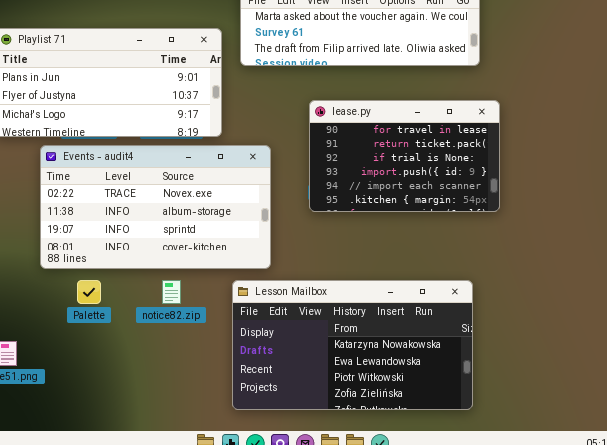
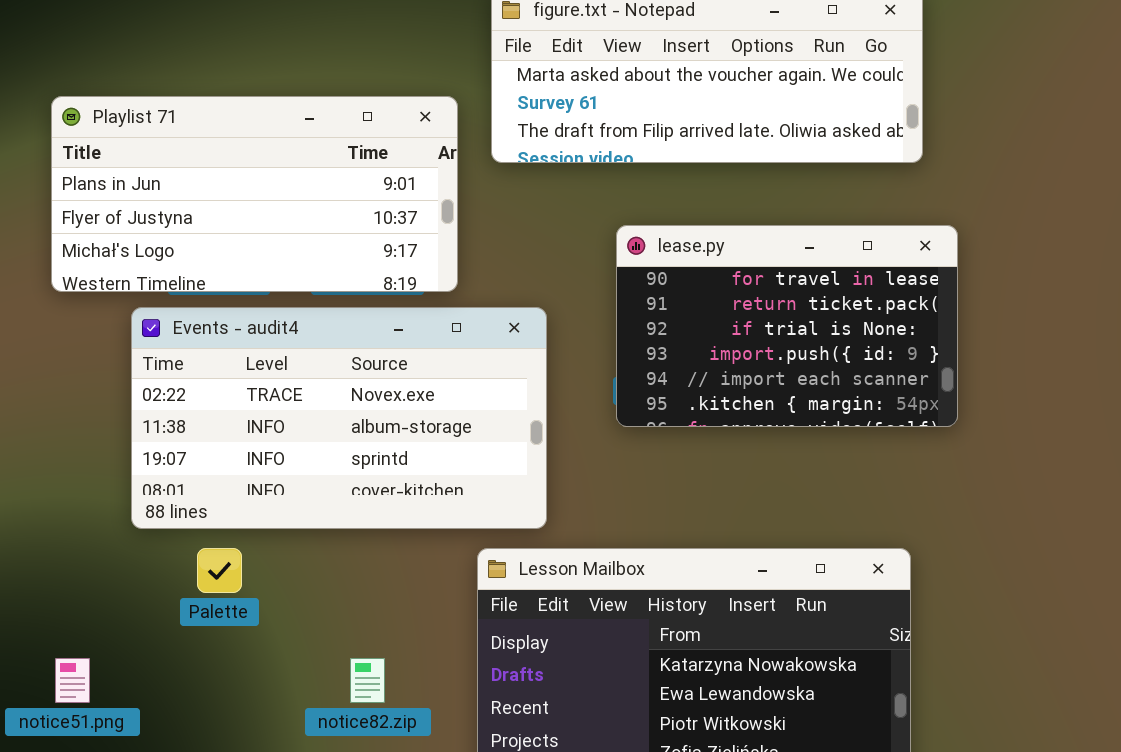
notice82.zip: [162,280,181,304] -> [350,658,385,703], moved

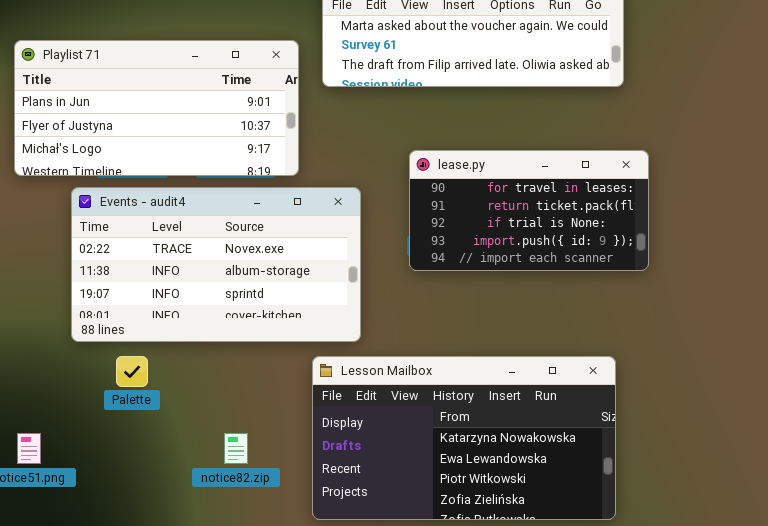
lease.py: [616,225,958,427] -> [409,150,649,271], resized

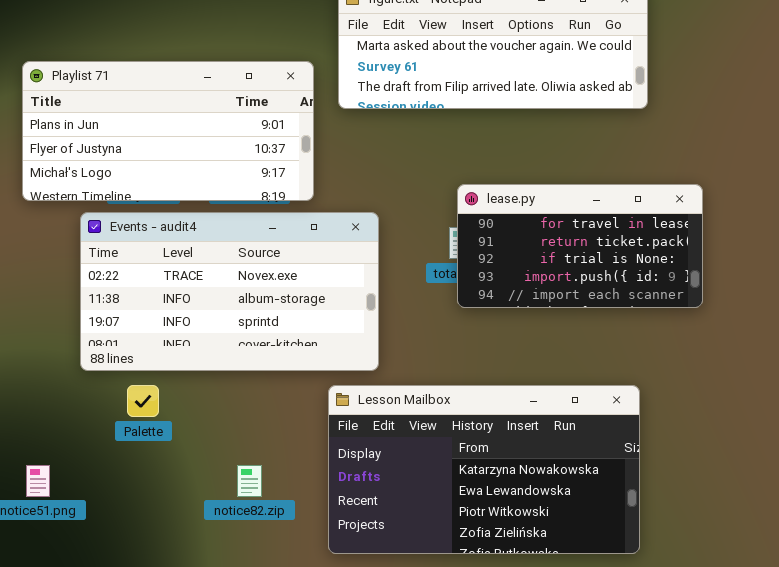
lease.py: [409,150,649,271] -> [457,184,703,308], moved

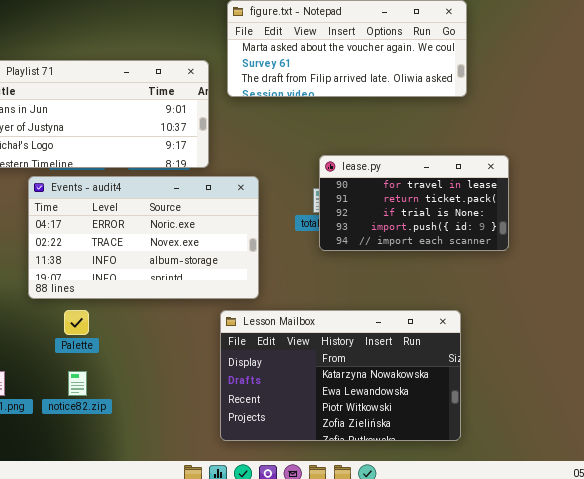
Events - audit4: [80,212,379,371] -> [28,176,259,299], scrolled up 1 row
notice82.zip: [237,465,262,497] -> [68,371,87,396], moved

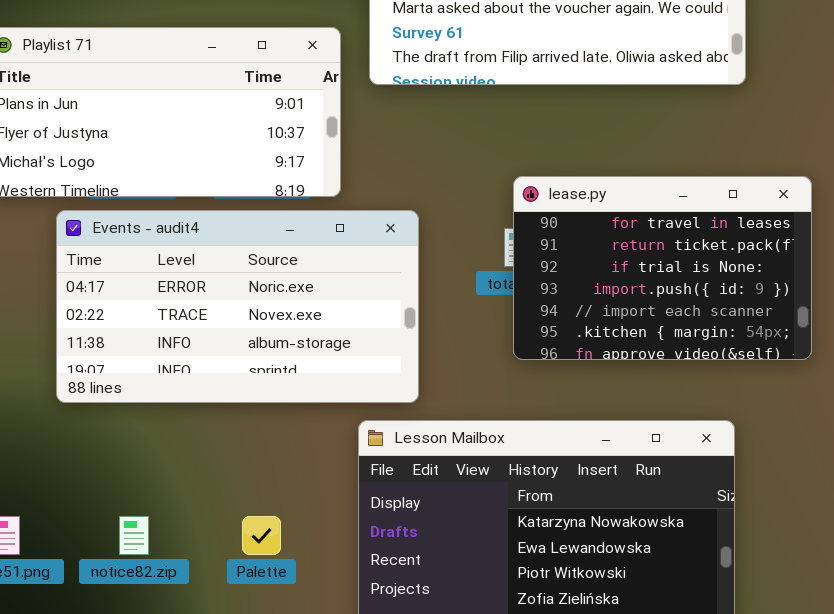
lease.py: [319,155,509,251] -> [513,176,812,360], resized
Palette: [64,310,89,335] -> [242,516,281,555], moved

